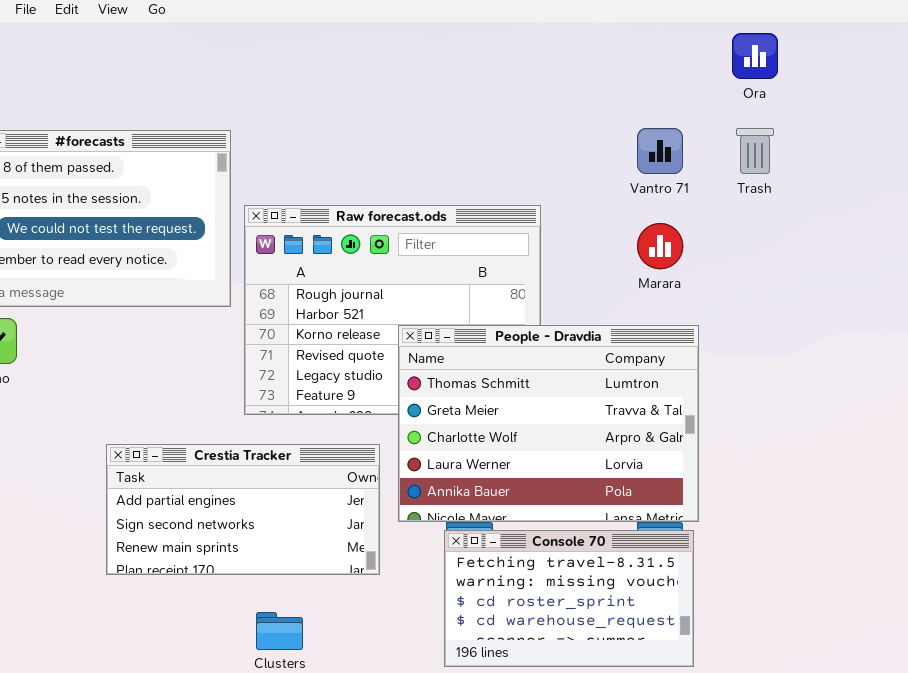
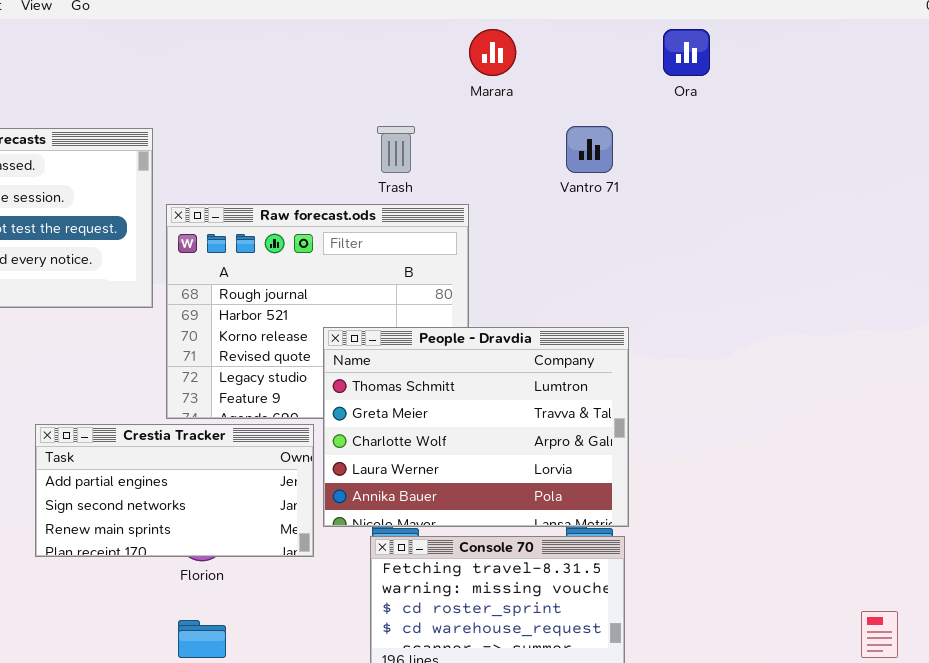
Trash: [736,128,774,174] -> [377,126,415,173], moved
Marara: [637,223,683,269] -> [469,29,516,76], moved
Crestia Tracker: [106,444,380,575] -> [35,424,314,557], moved

